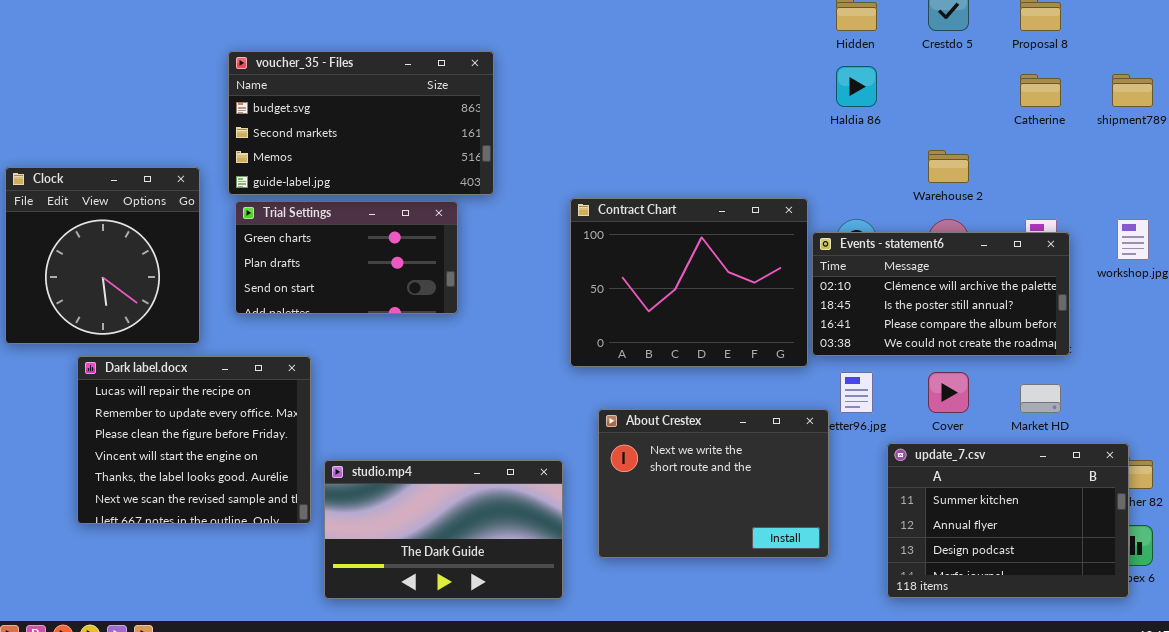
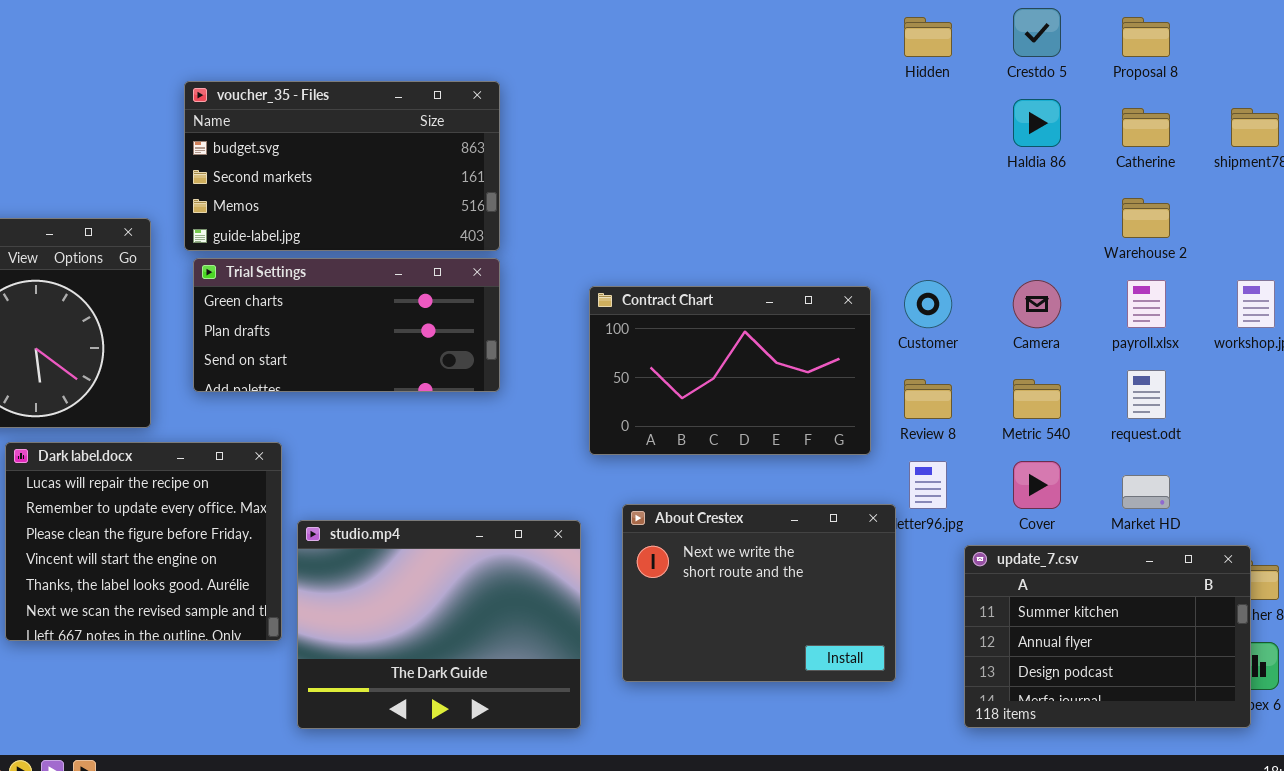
Haldia 86: [836,66,877,107] -> [1013,99,1061,147], moved
Warehouse 2: [928,150,969,183] -> [1122,198,1170,238], moved
Contract Chart: [570,198,808,367] -> [589,286,871,455], resized
Trial Settings: [235,201,458,314] -> [193,258,500,392], resized
Events - statement6: [812,232,1070,356] -> none, closed
studio.mp4: [324,460,563,599] -> [297,520,581,729], resized

